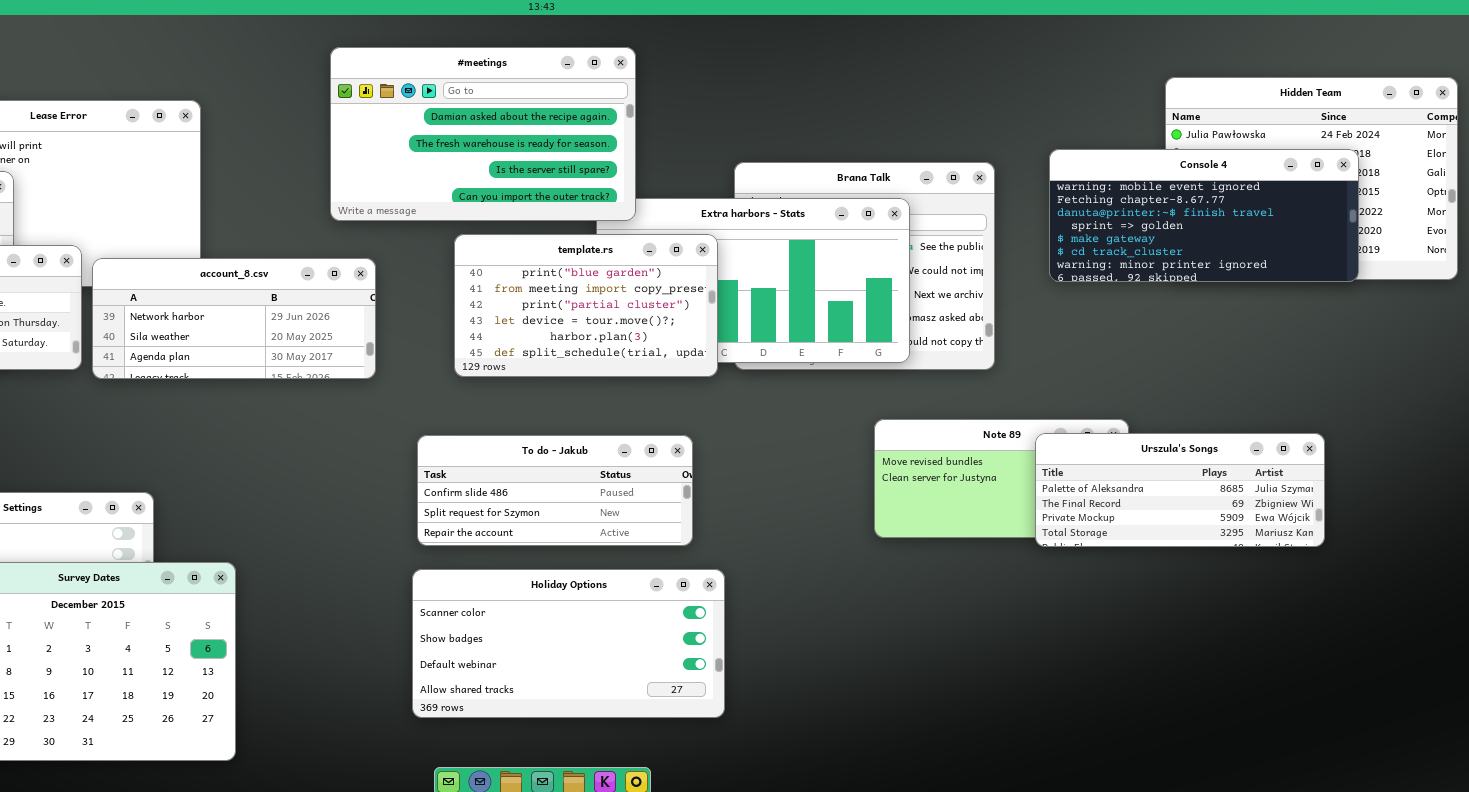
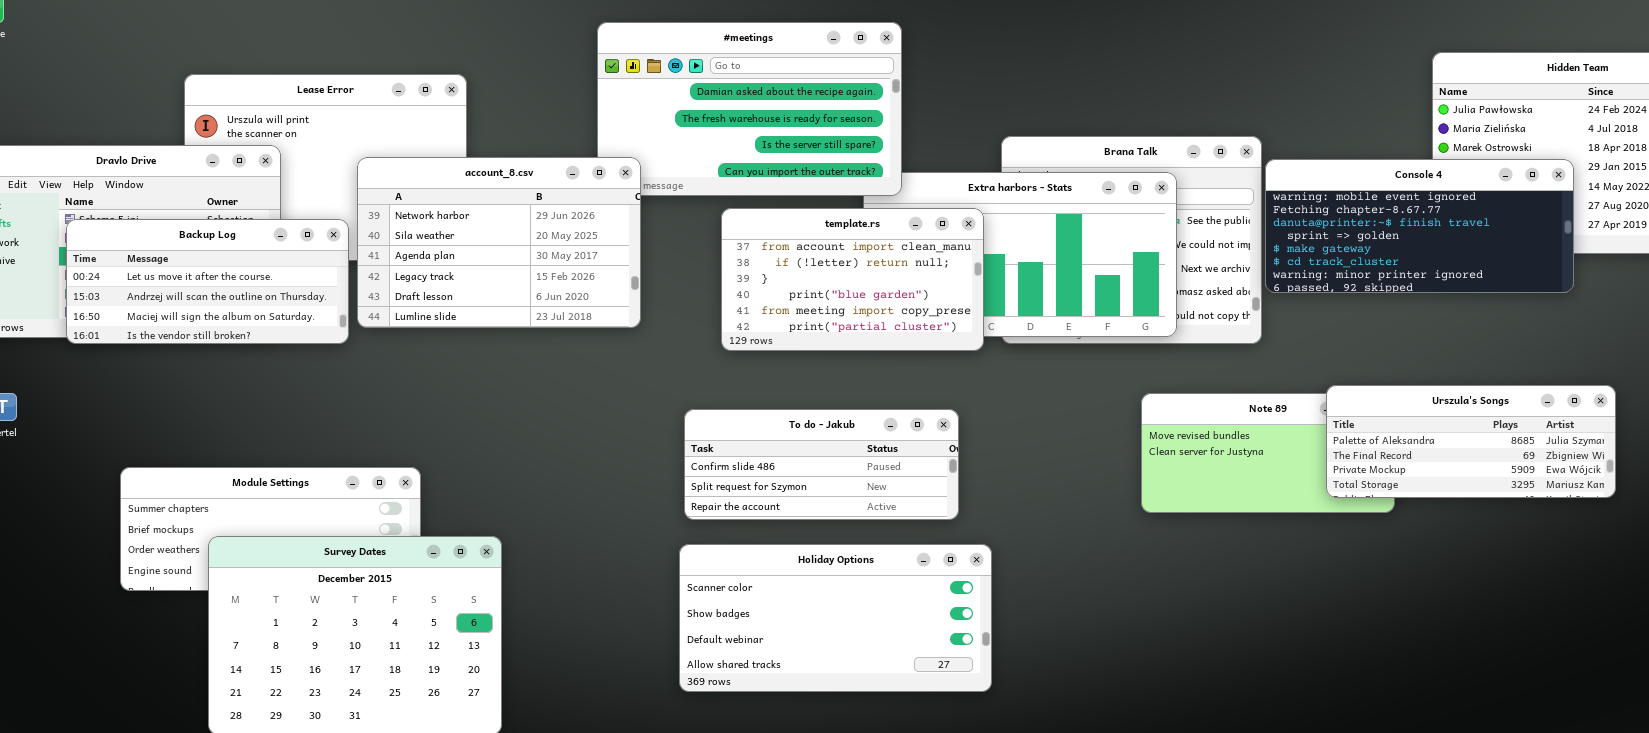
Console 4: [1049,149,1359,282] -> [1265,159,1574,293], moved
template.rs: [454,234,718,377] -> [721,208,984,351], scrolled up 3 rows
account_8.csv: [92,258,376,379] -> [357,157,641,328], moved, resized
Urszula's Songs: [1035,433,1325,547] -> [1326,385,1616,498], moved

